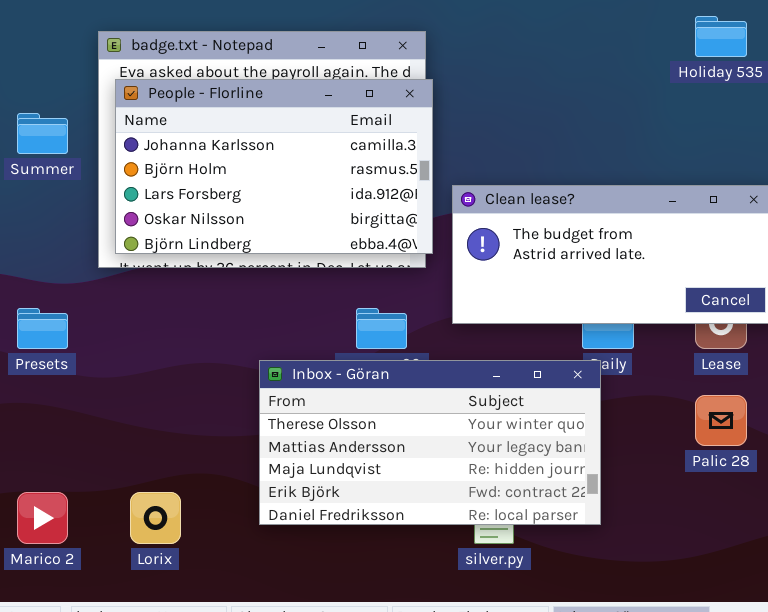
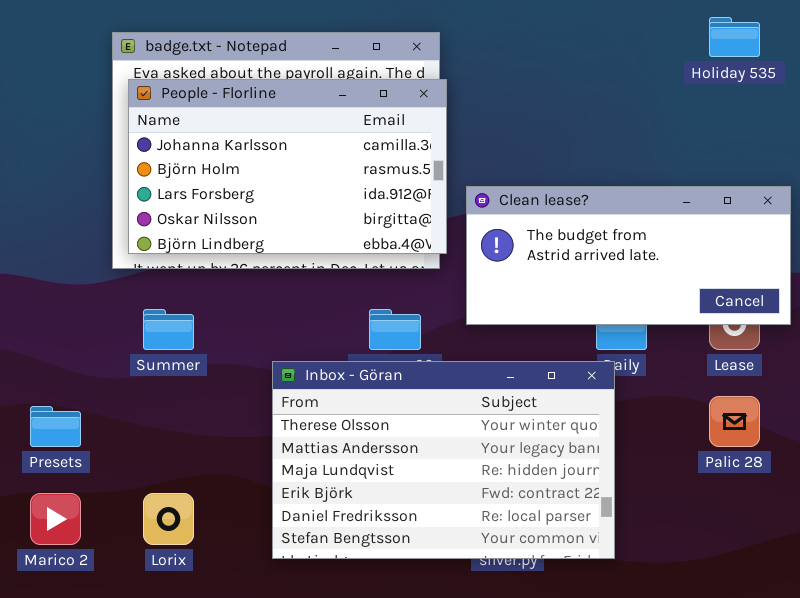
Summer: [17,113,68,154] -> [143,309,194,350], moved
Presets: [17,308,68,349] -> [30,406,81,447], moved
Inbox - Göran: [259,360,601,525] -> [272,361,615,559], resized

